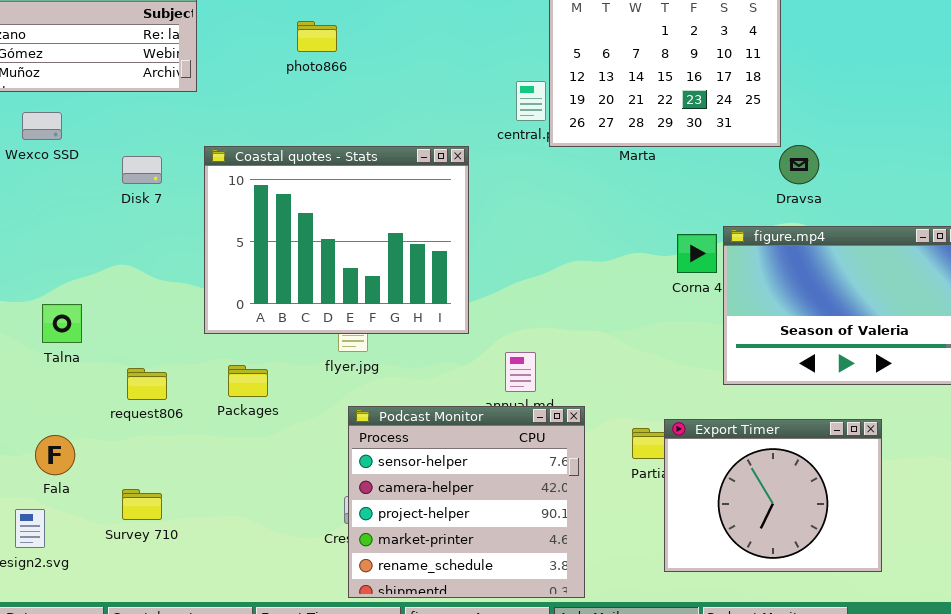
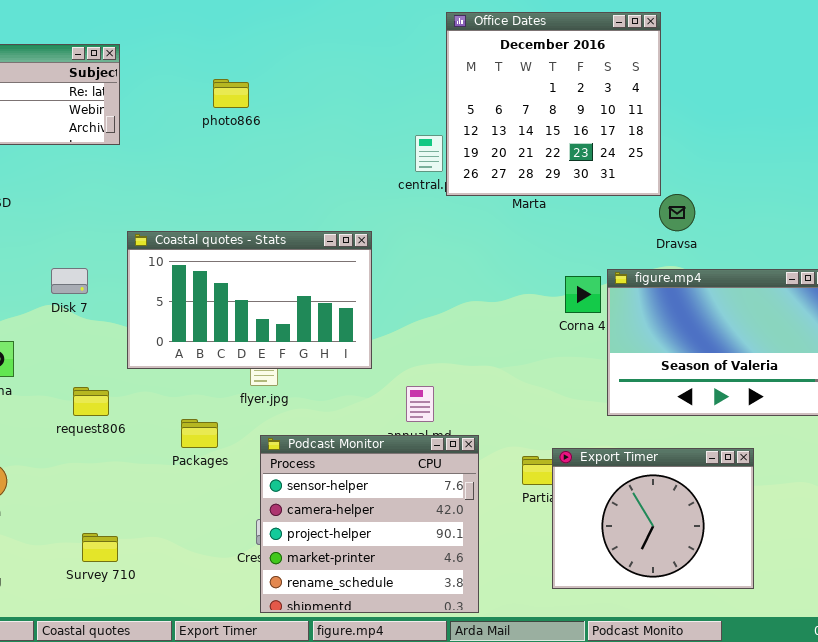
Coastal quotes - Stats: [204,146,469,334] -> [127,231,372,369], resized
Disk 7: [122,156,162,184] -> [51,268,88,294], moved
Packages: [228,365,268,397] -> [181,419,218,448], moved
request806: [127,368,167,400] -> [73,387,109,416], moved
Survey 710: [122,489,162,520] -> [82,533,118,562], moved

